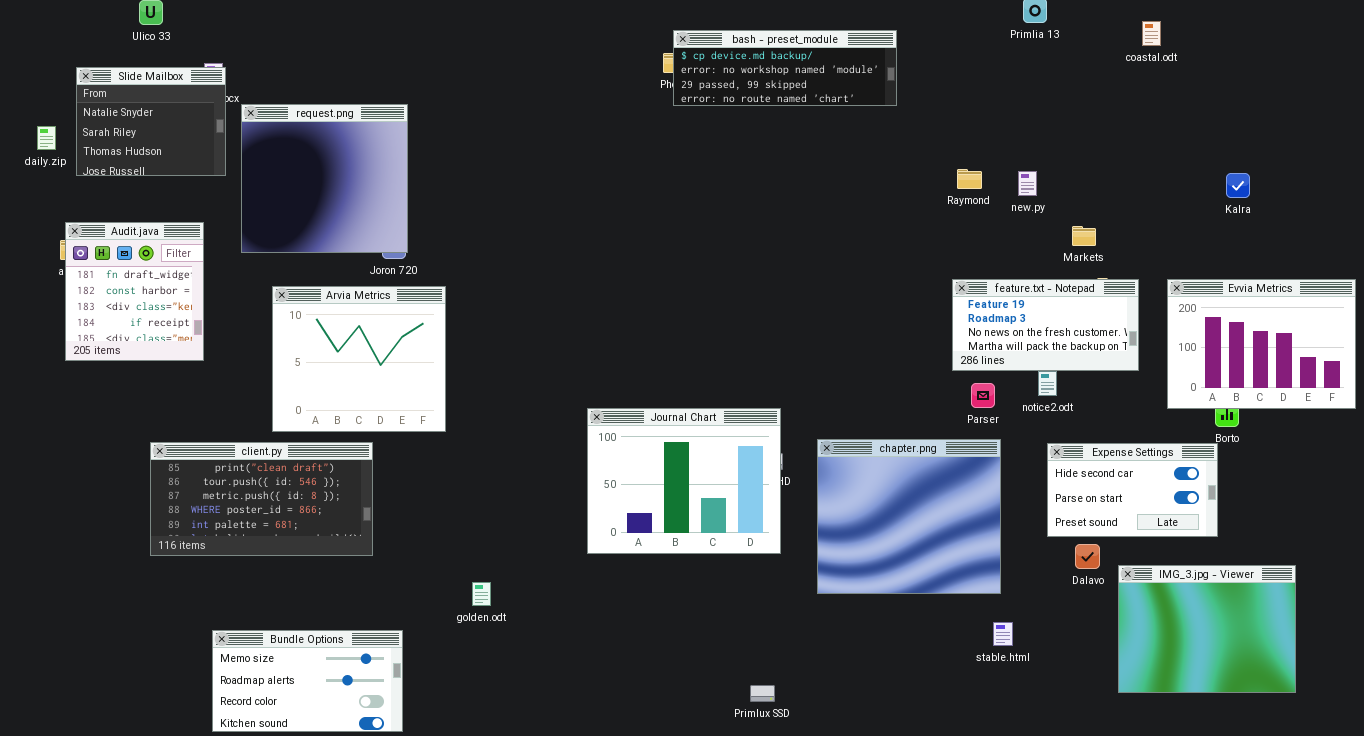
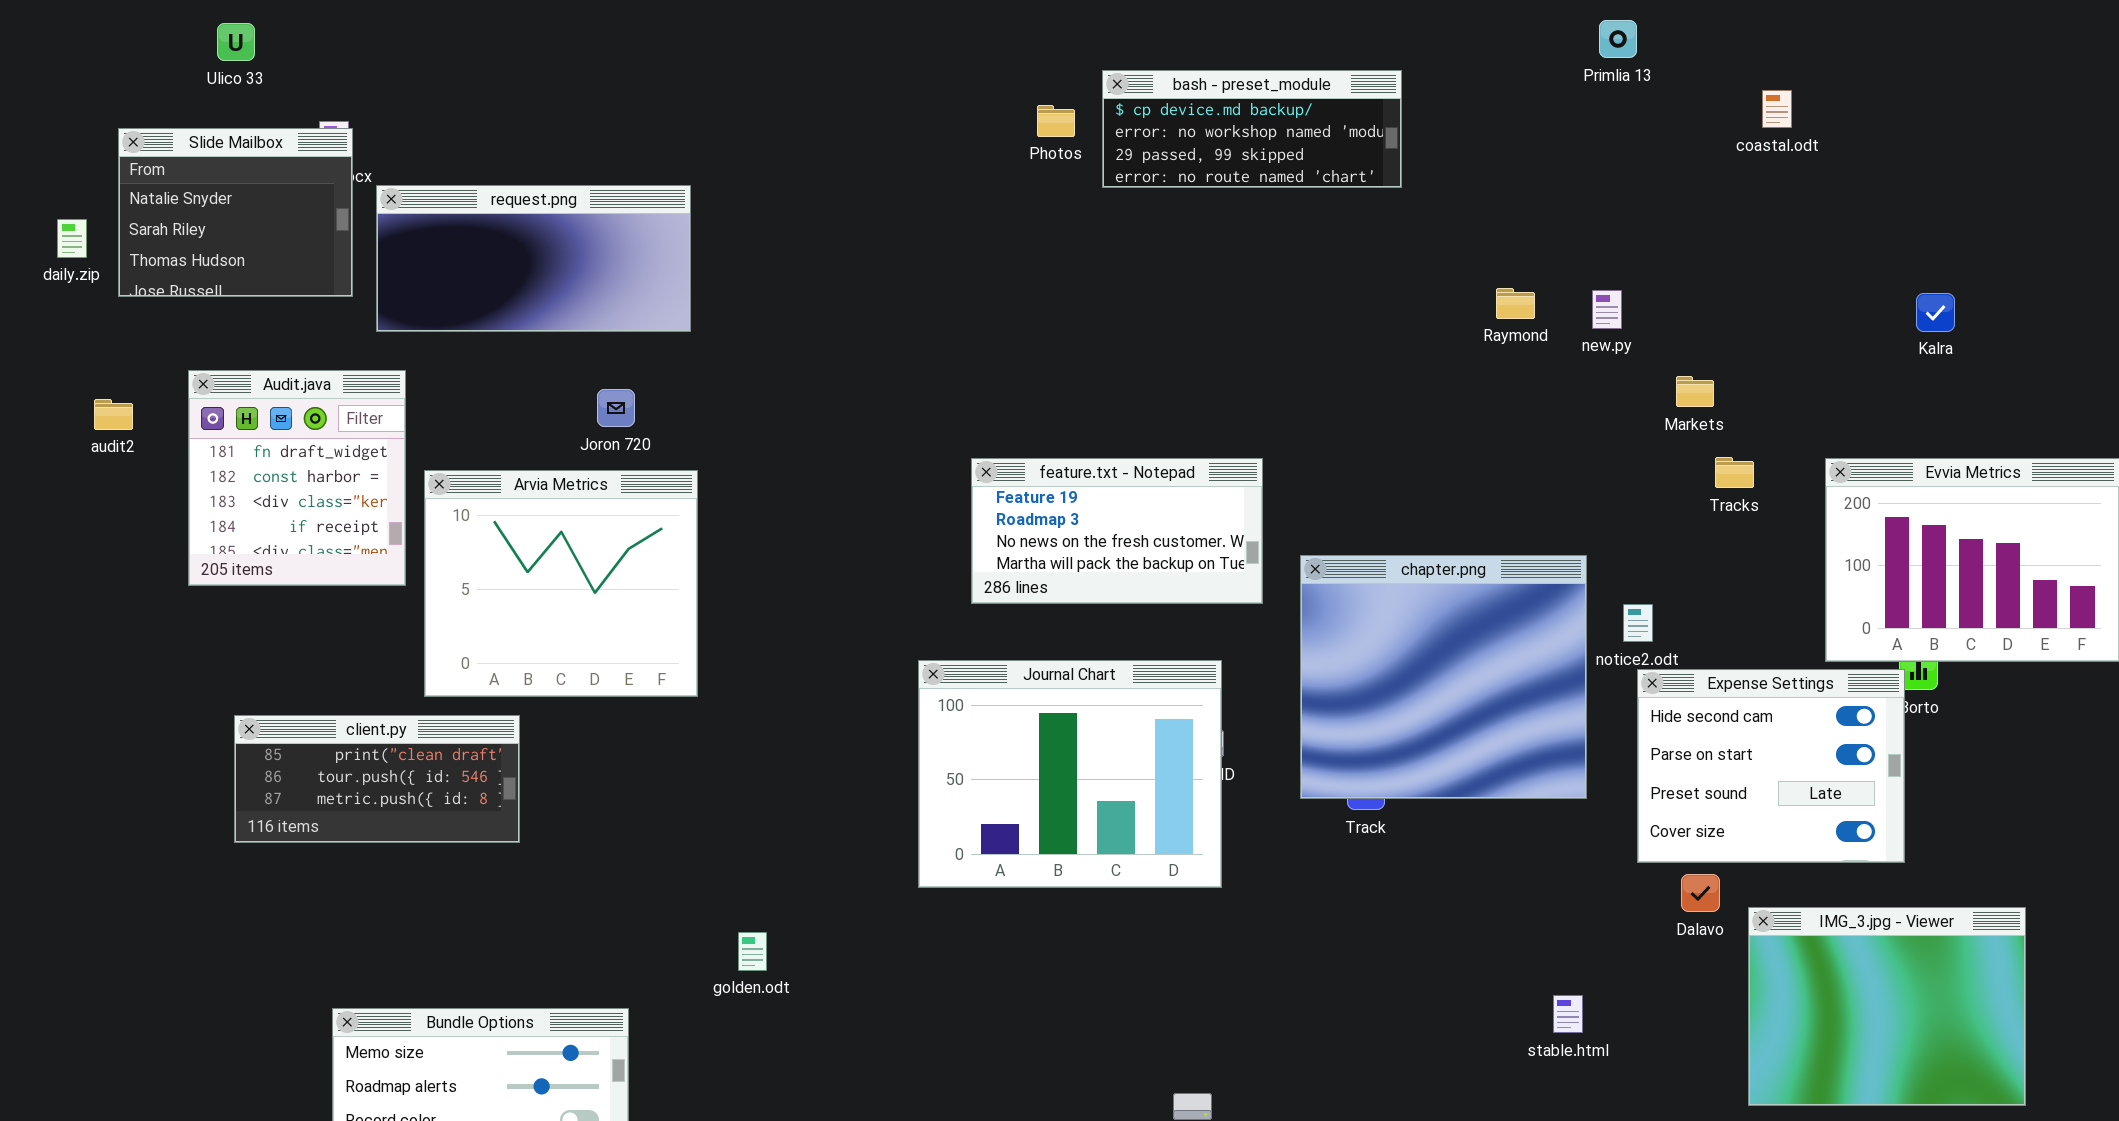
coastal.odt: [1142,21,1161,46] -> [1762,90,1792,128], moved
bash - preset_module: [673,30,897,106] -> [1102,70,1402,188], resized
request.png: [241,104,408,253] -> [376,185,691,332], resized
Audit.java: [65,222,204,361] -> [188,370,406,586], moved
feature.txt - Notepad: [952,279,1139,371] -> [971,458,1263,604], moved
chapter.png: [817,439,1001,594] -> [1300,555,1587,799], moved
client.py: [150,442,373,556] -> [234,715,520,843], resized
Expense Settings: [1047,443,1218,537] -> [1637,669,1905,863], resized

